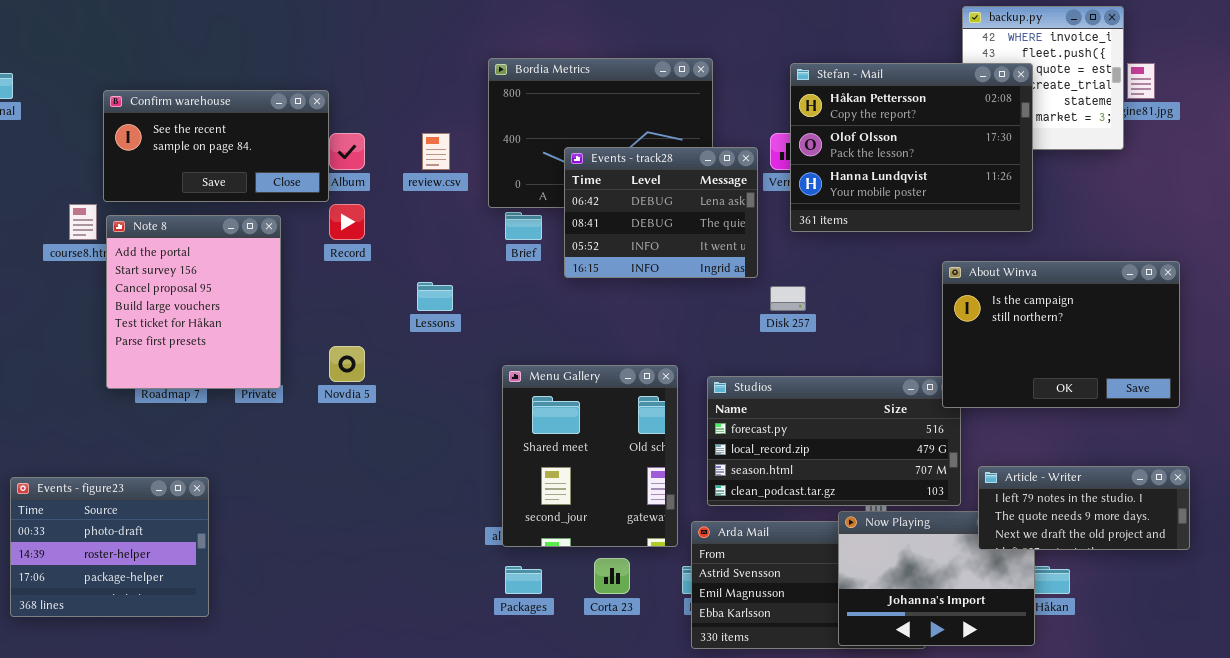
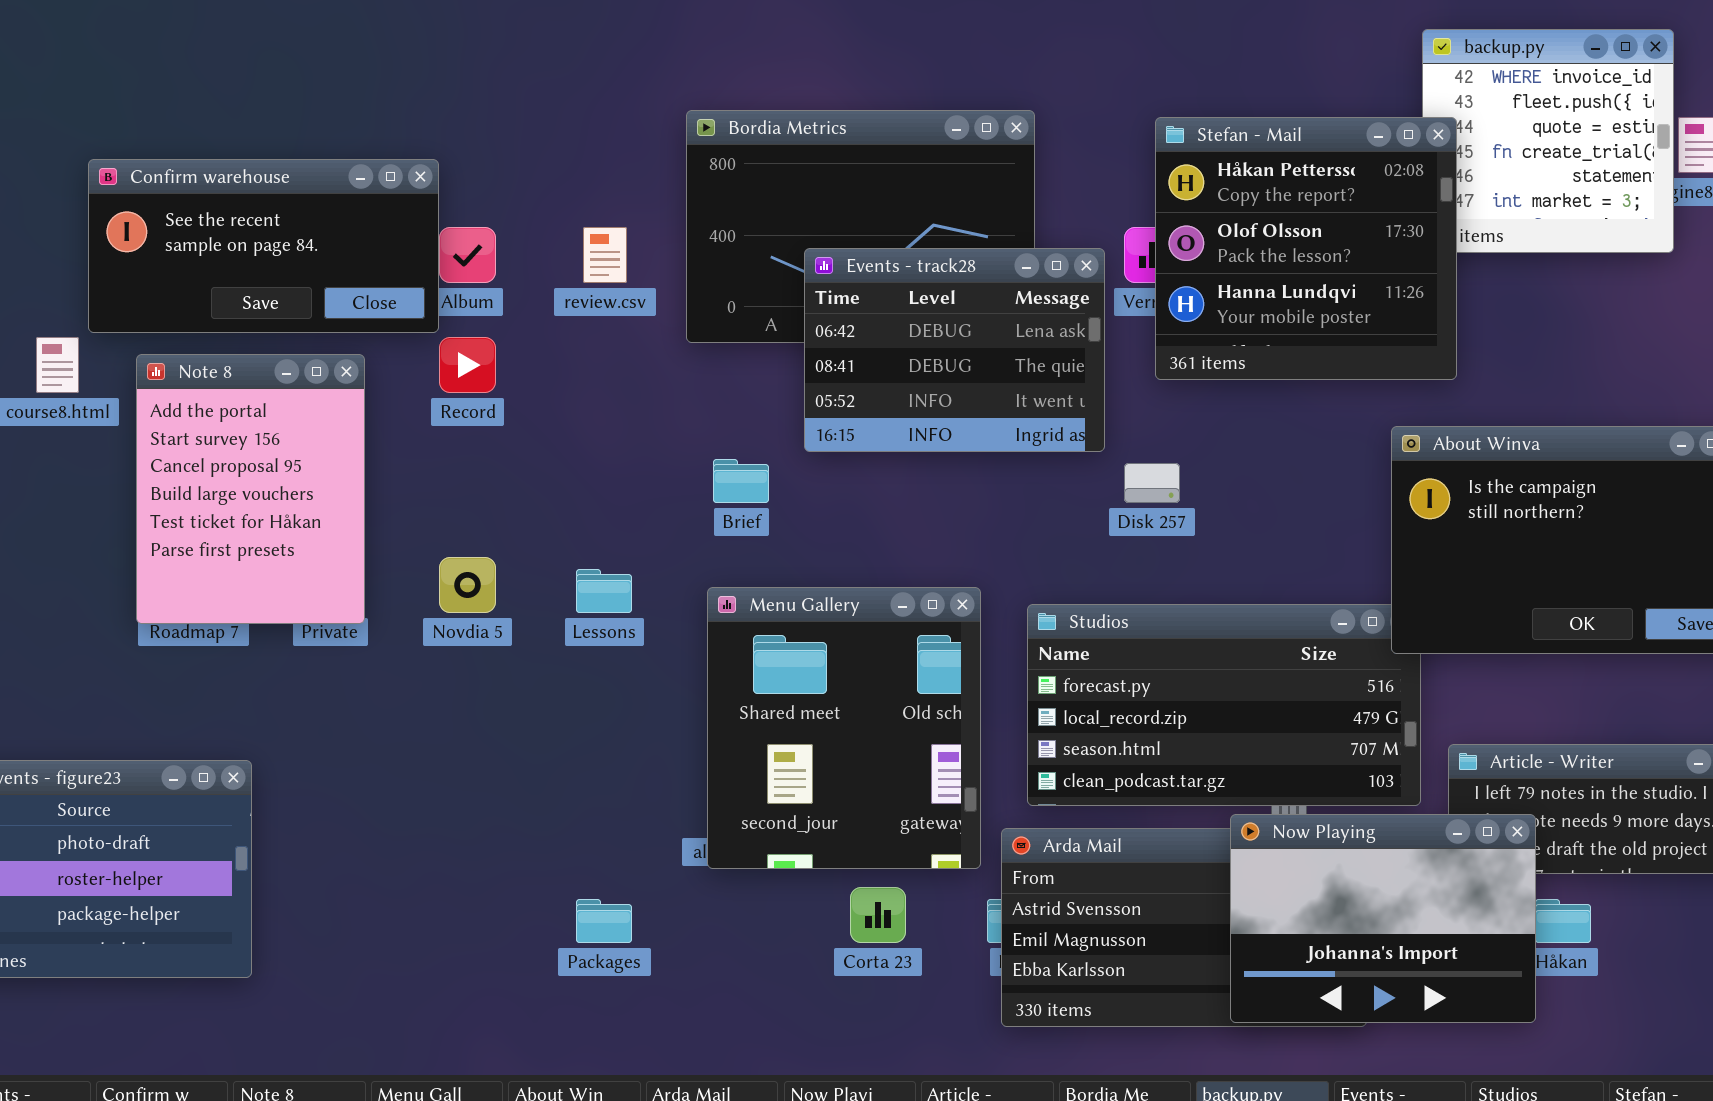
Stefan - Mail: [790,63,1033,232] -> [1155,117,1457,380], resized
Brief: [505,212,542,240] -> [713,459,769,503], moved
Note 8: [106,215,281,389] -> [136,354,365,624], resized
Lessons: [417,282,453,311] -> [576,569,632,613], moved
Now Playing: [838,511,1035,646] -> [1230,814,1536,1023], raised
Packages: [505,566,542,594] -> [576,899,632,943], moved

